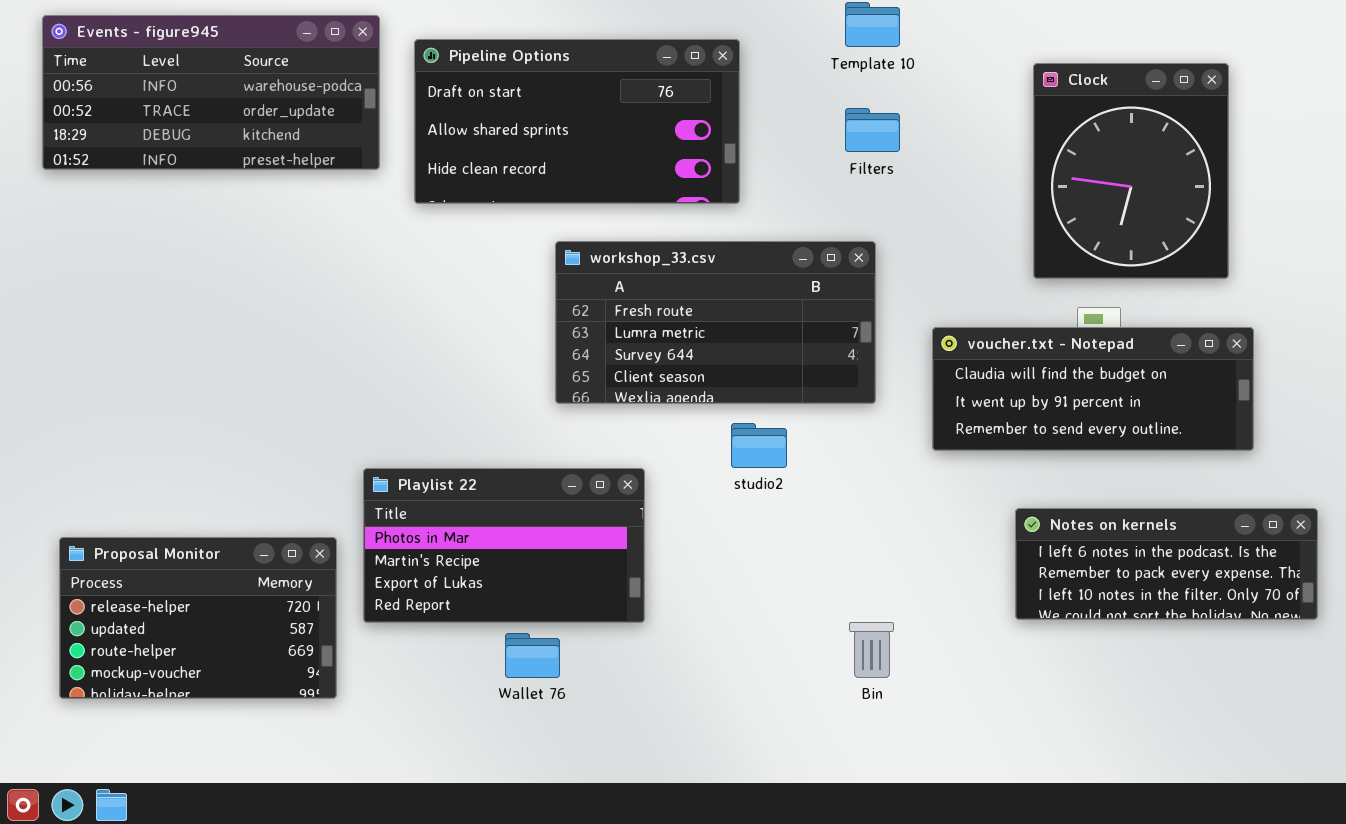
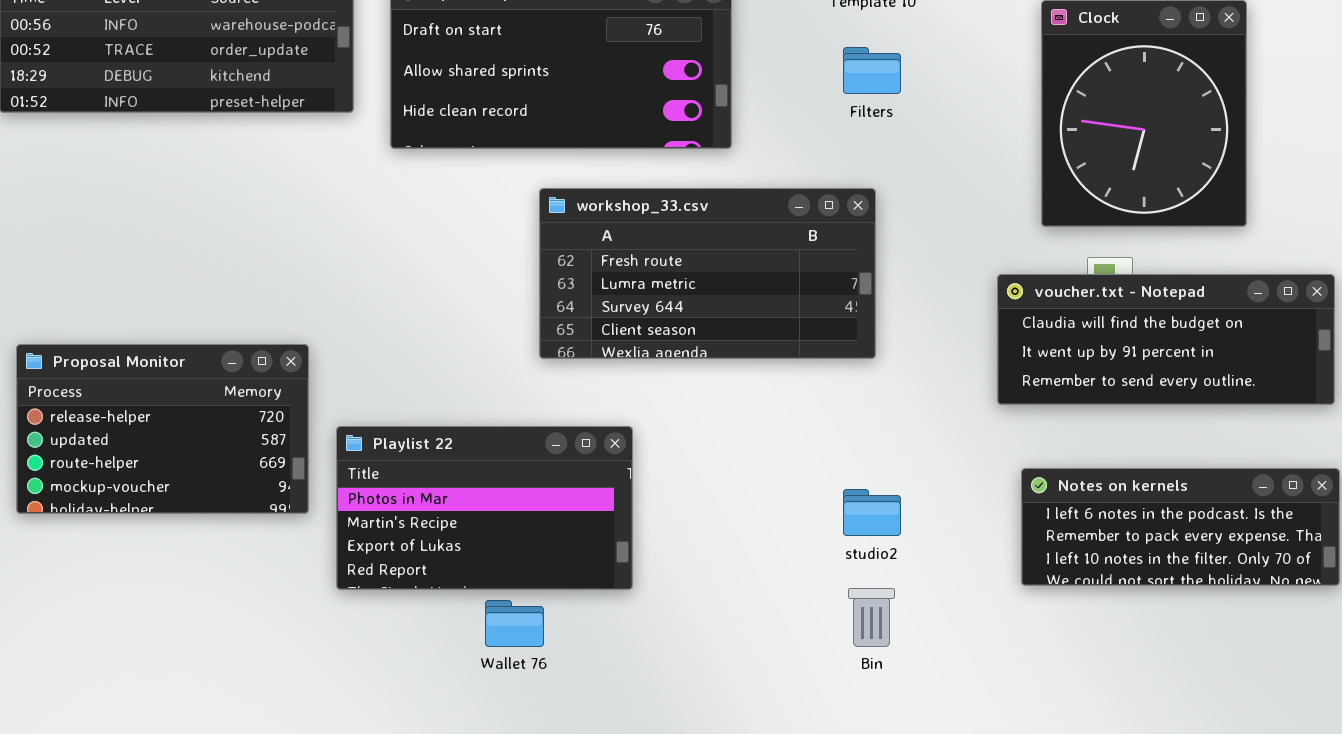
voucher.txt - Notepad: [932,327,1254,451] -> [997,274,1335,405], moved
studio2: [731,423,787,468] -> [843,489,901,536], moved
Proposal Monitor: [59,537,337,699] -> [16,344,309,514], moved

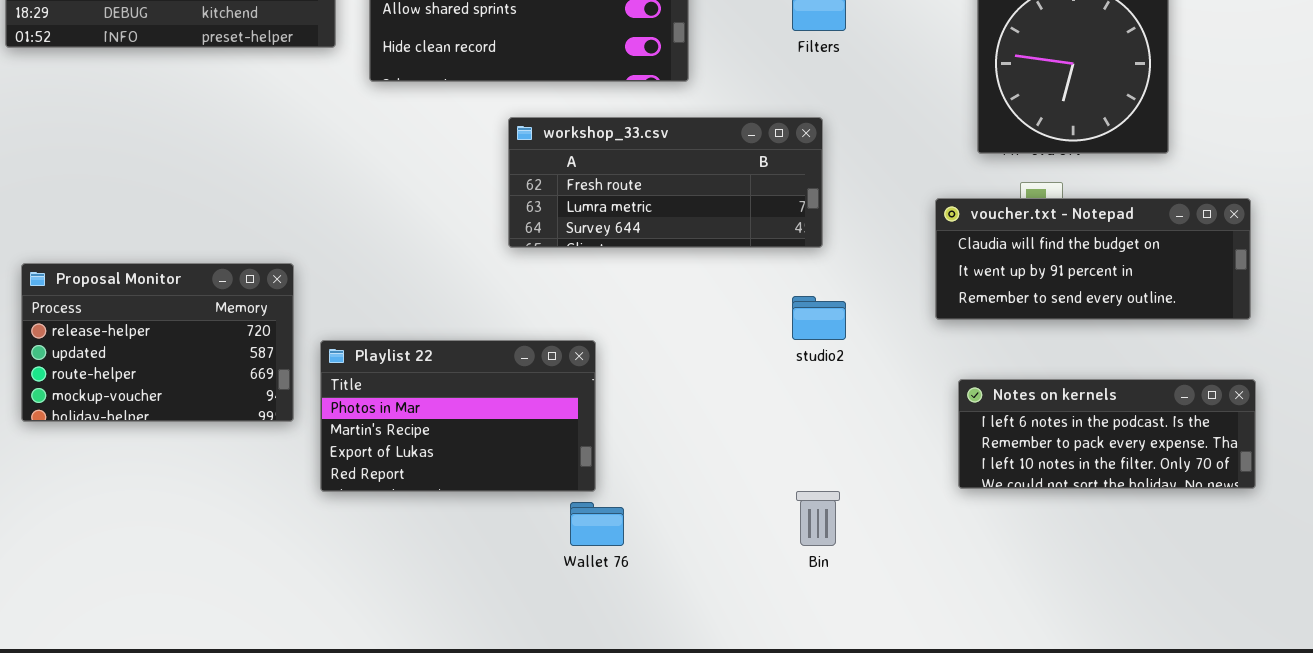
workshop_33.csv: [539,188,876,359] -> [508,117,823,248], resized
studio2: [843,489,901,536] -> [792,296,846,340], moved
Wallet 76: [485,600,544,647] -> [570,502,624,546], moved

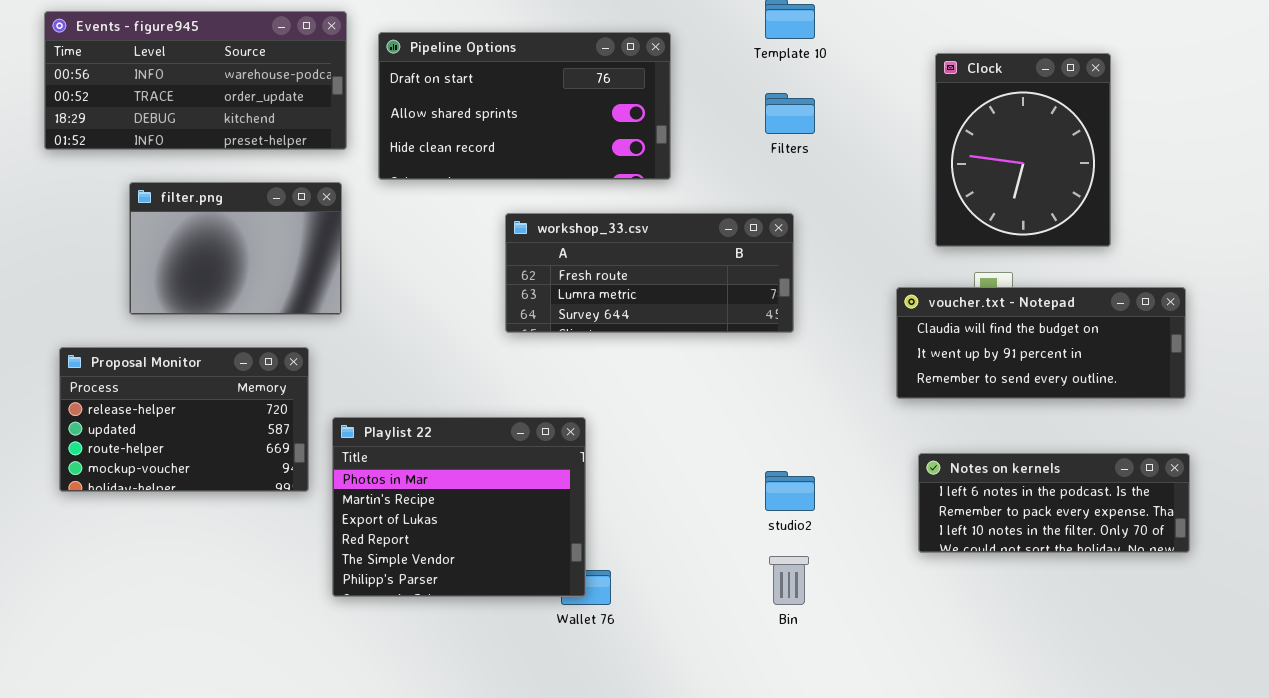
filter.png: none -> [129,182,342,315], opened
studio2: [792,296,846,340] -> [765,471,815,511], moved
Playlist 22: [320,340,596,492] -> [332,417,586,597], resized

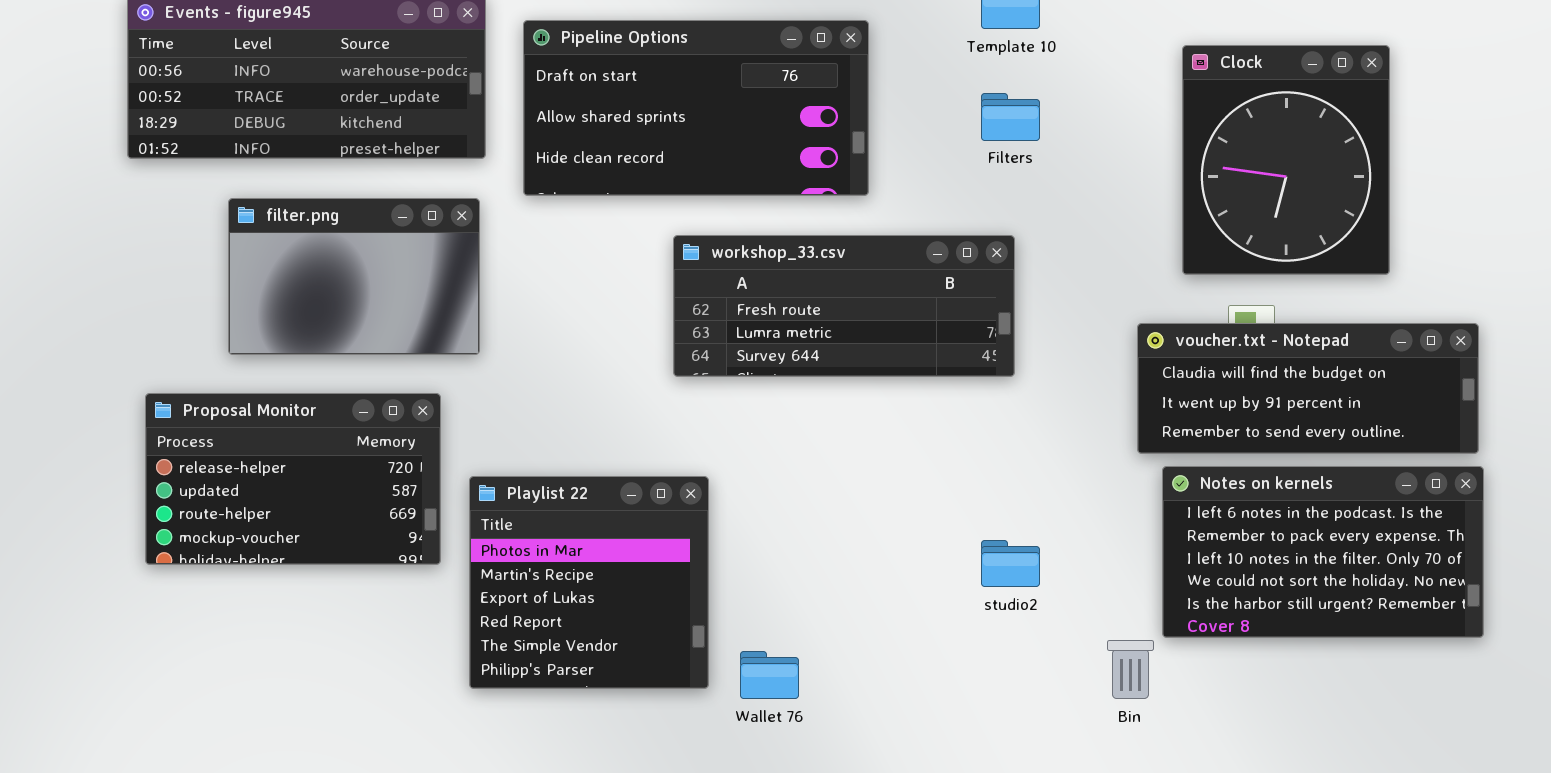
Playlist 22: [332,417,586,597] -> [469,476,709,689], resized
Notes on kernels: [918,453,1190,553] -> [1162,466,1484,638], resized
Bin: [769,556,809,605] -> [1107,640,1154,699], moved

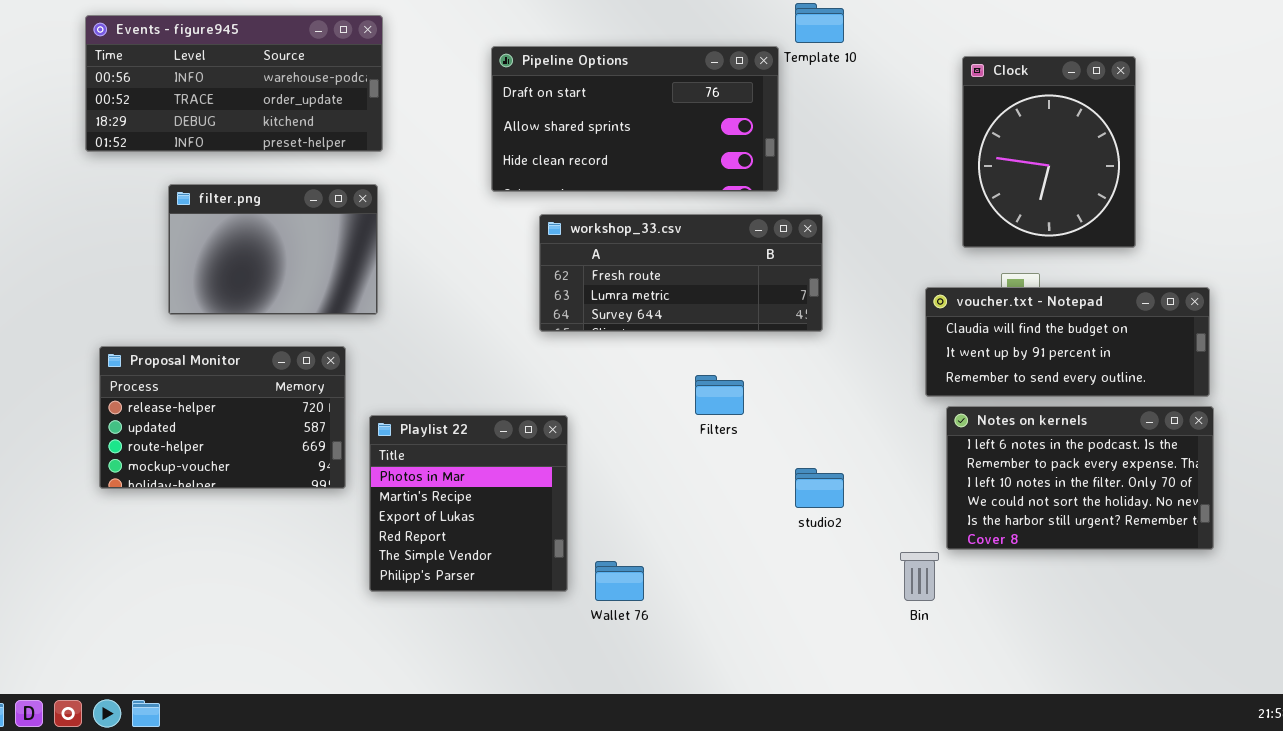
Pipeline Options: [523,20,869,196] -> [491,46,779,192], moved
Filters: [981,93,1040,141] -> [695,375,744,415], moved

